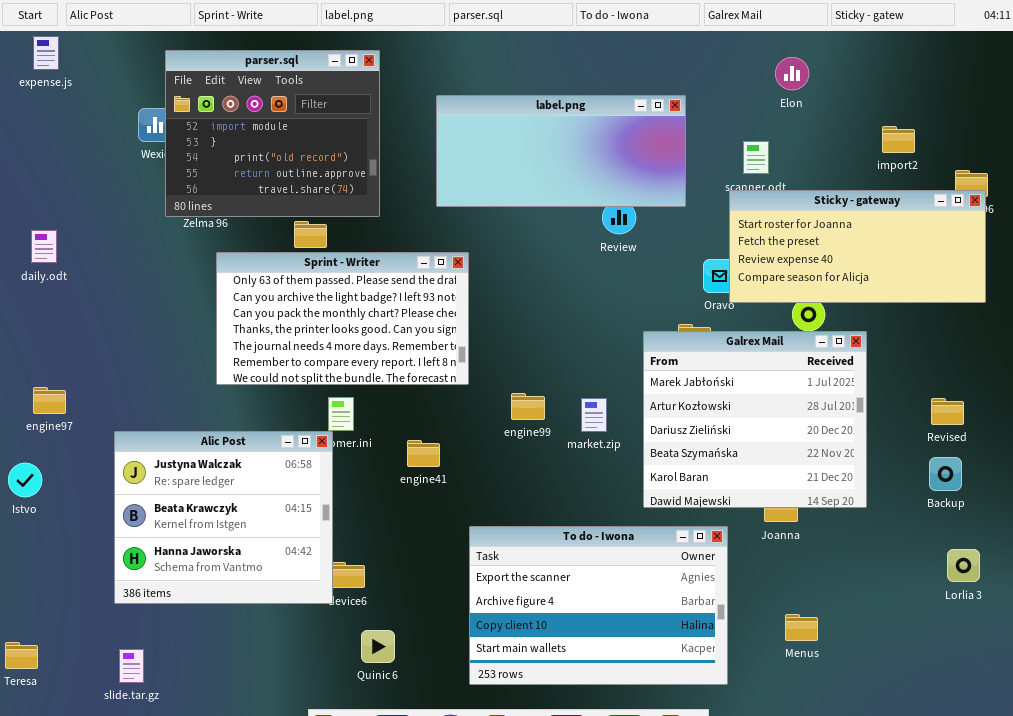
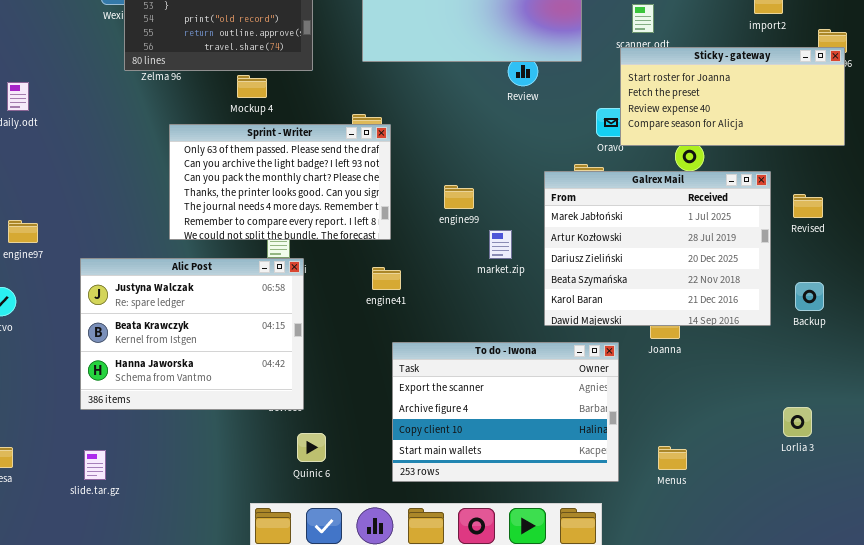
Sprint - Writer: [216,252,469,385] -> [169,124,391,240], moved
Galrex Mail: [643,331,867,508] -> [544,171,771,326], resized
engine99: [511,393,545,420] -> [444,185,474,209], moved
Revised: [931,398,964,425] -> [793,194,823,218], moved
Alic Post: [114,431,333,604] -> [80,258,304,410], resized
engine41: [407,440,440,467] -> [372,267,401,290], moved
Lorlia 3: [947,549,980,582] -> [783,407,812,437], moved
Menus: [785,614,818,641] -> [658,446,687,470], moved

